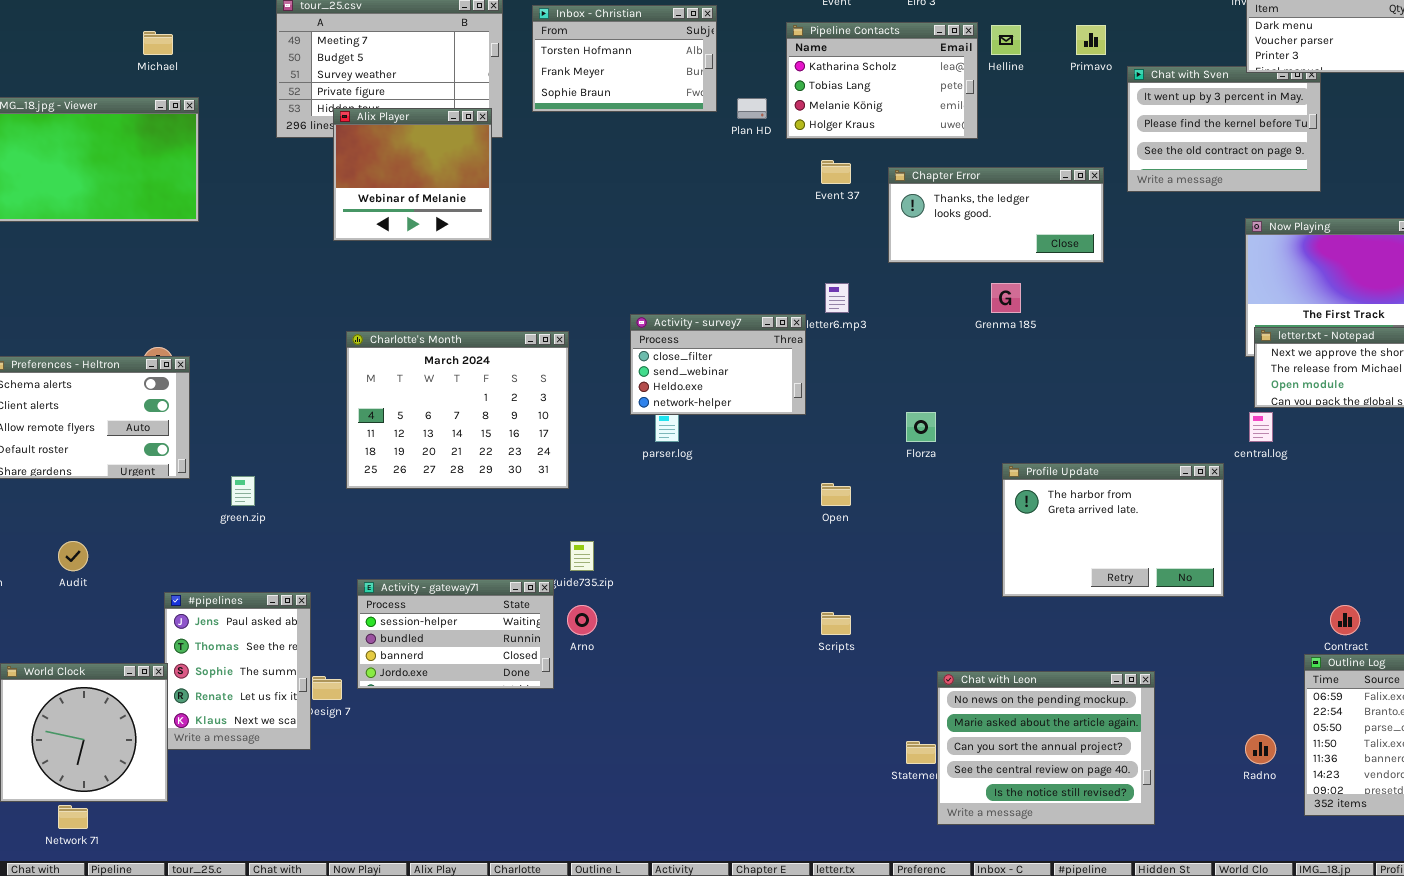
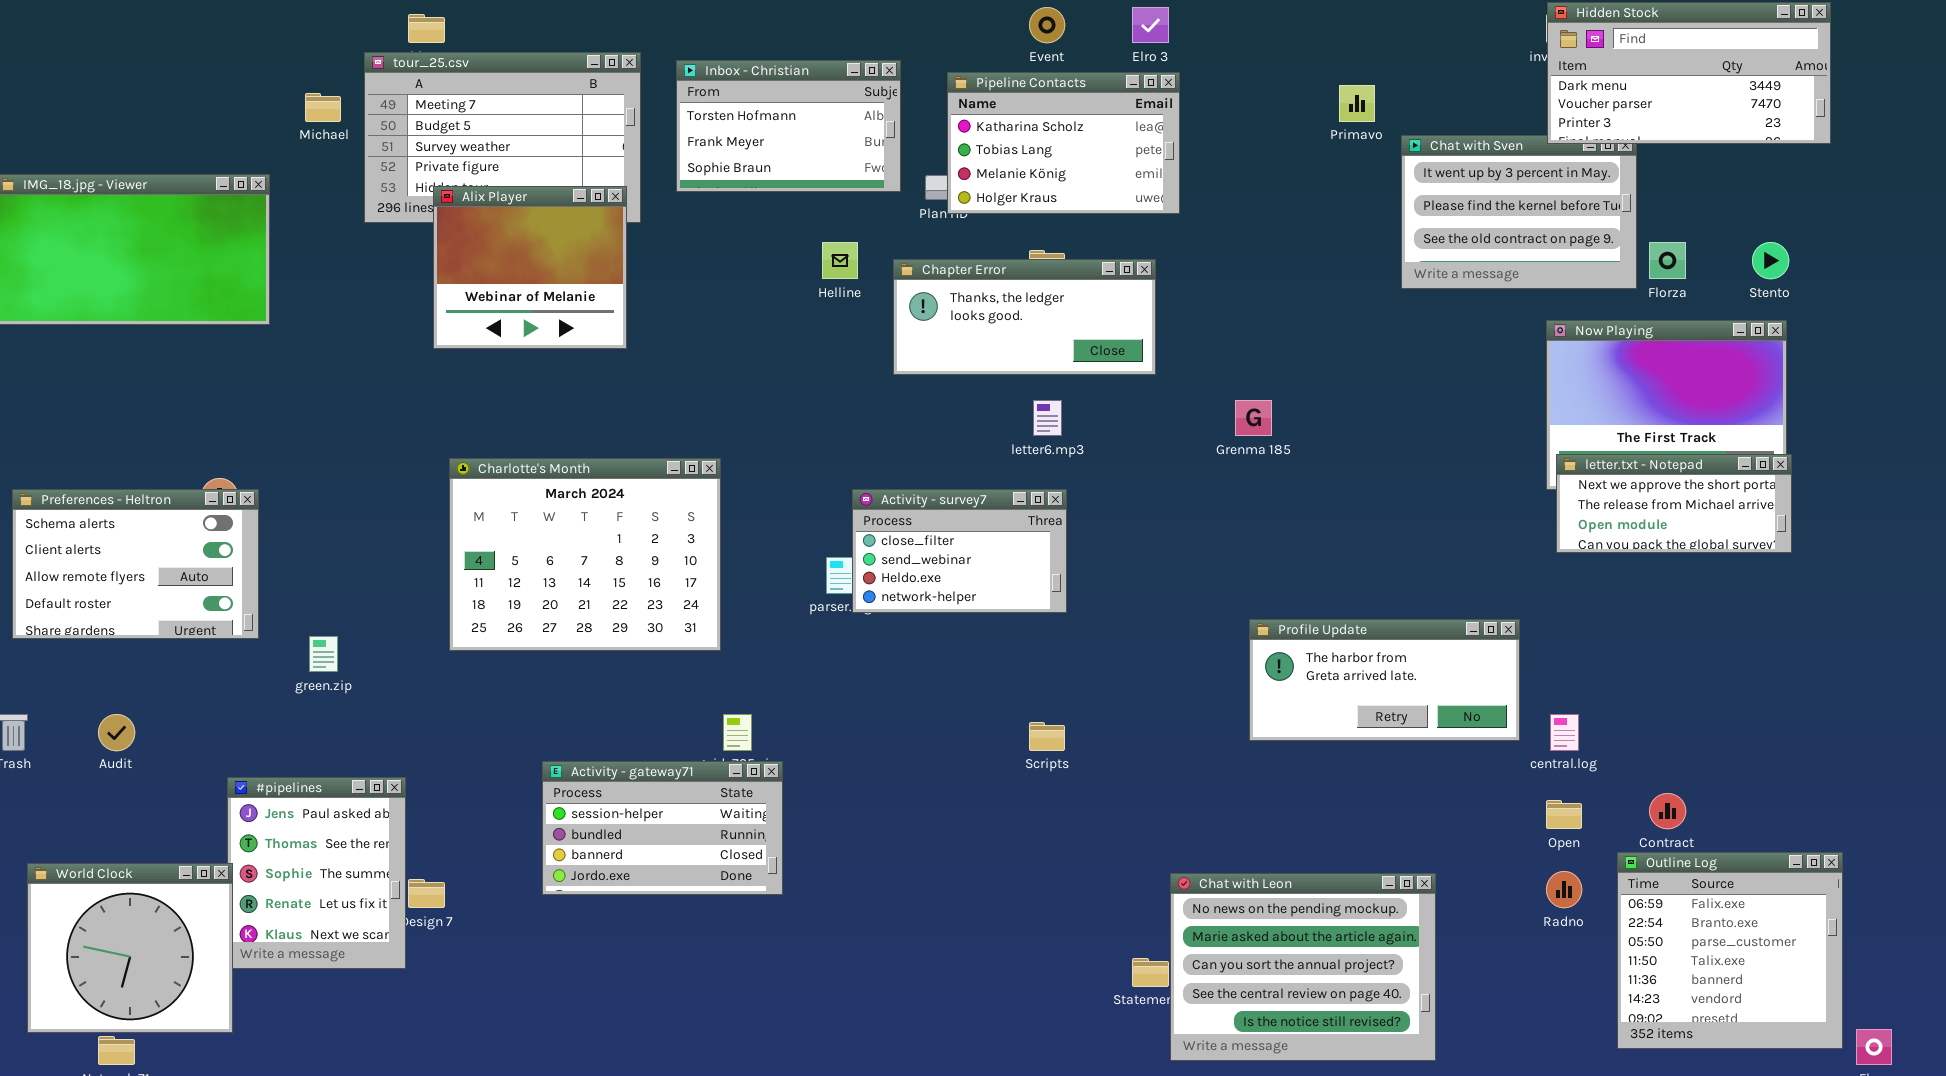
Pipeline Contacts: [786,22,978,139] -> [947,72,1180,214], moved
Helline: [991,25,1021,55] -> [822,242,858,279], moved
Michael: [143,31,173,55] -> [305,93,341,122], moved
Chapter Error: [888,167,1104,263] -> [893,259,1156,375], moved
Activity - survey7: [630,314,806,415] -> [852,489,1067,613], moved
Florza: [906,412,936,442] -> [1649,242,1686,279], moved
central.log: [1249,412,1273,442] -> [1550,714,1579,751], moved
Profile Update: [1002,463,1224,597] -> [1249,619,1520,741], resized
Open: [821,483,851,506] -> [1546,800,1582,829], moved
Activity - gateway71: [357,579,554,689] -> [542,761,783,895], moved
Scripts: [821,612,851,635] -> [1029,722,1065,751], moved
Radno: [1245,734,1276,764] -> [1546,871,1582,908], moved

